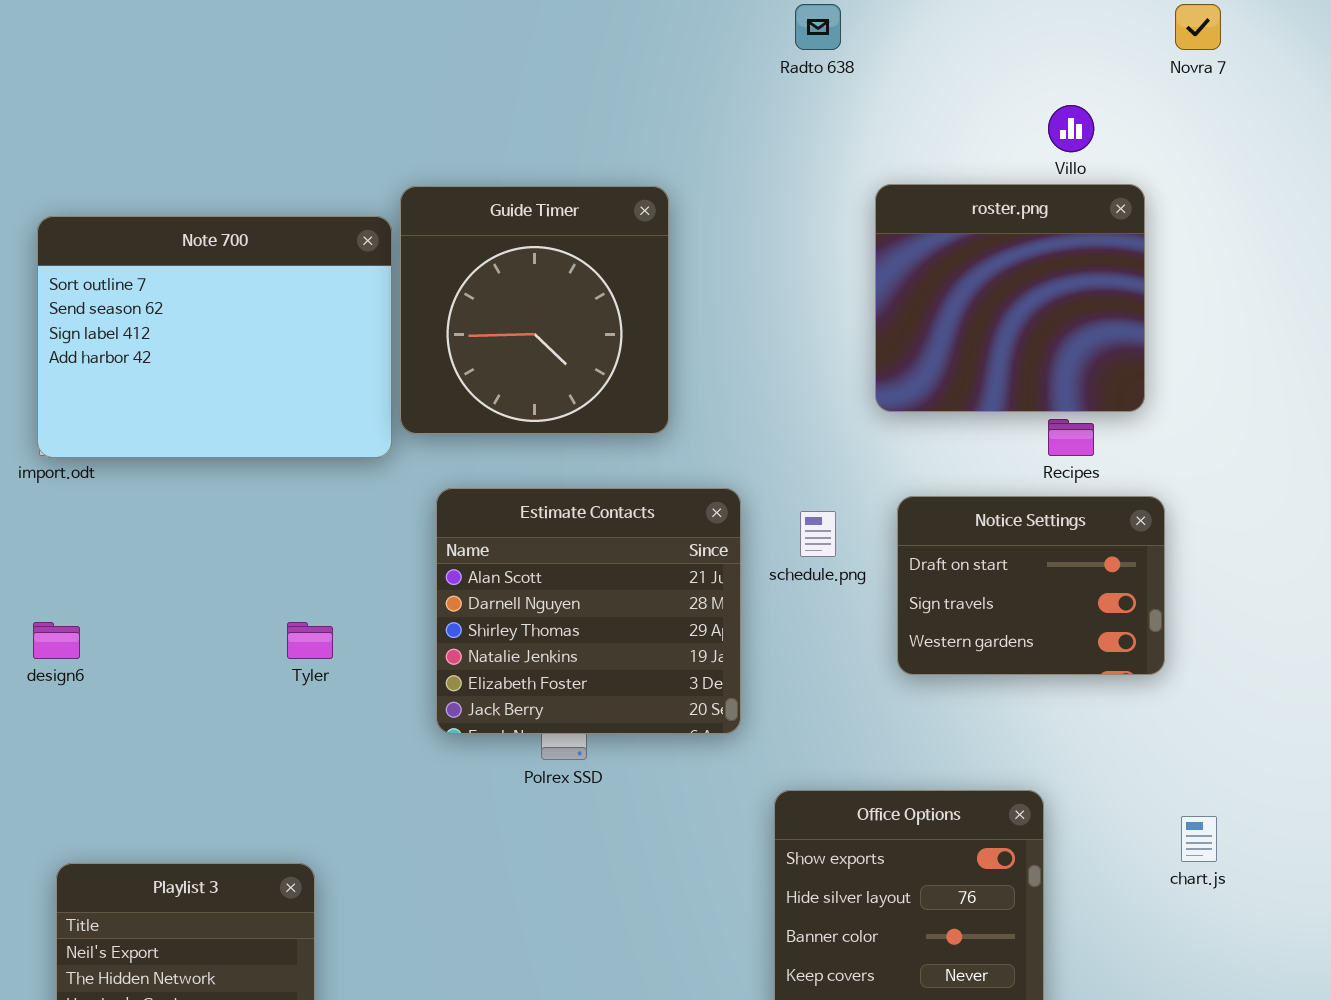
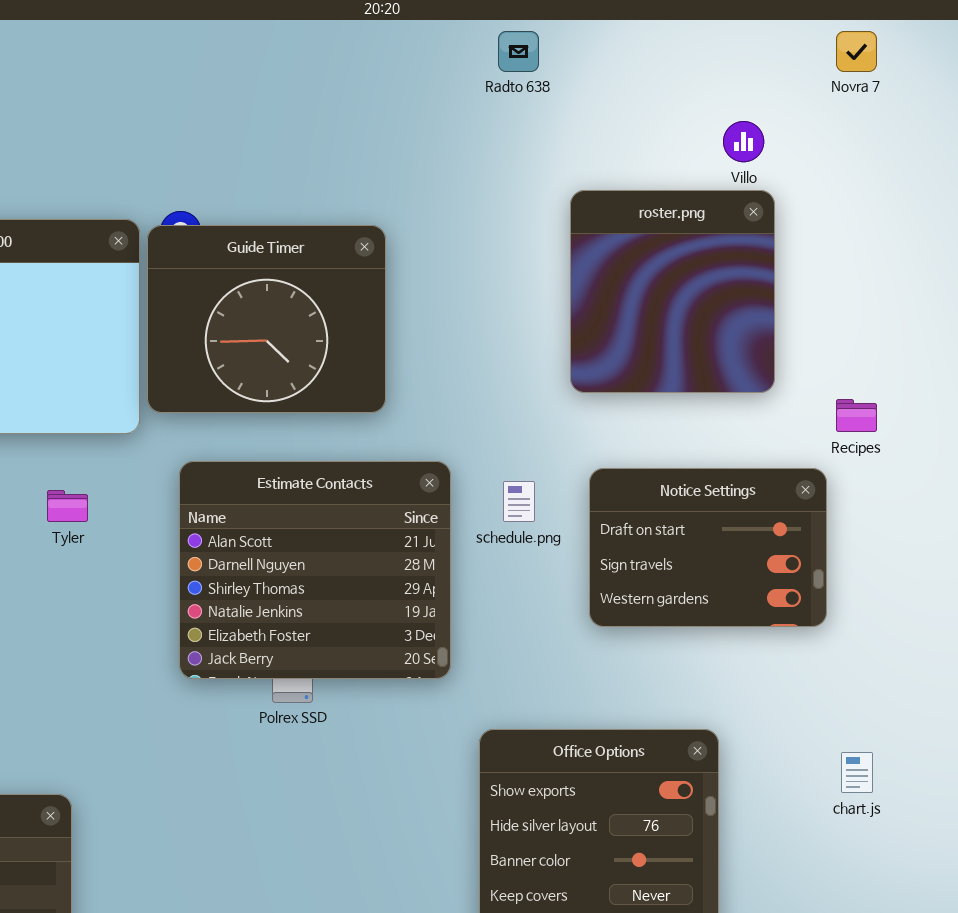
roster.png: [875,184,1145,412] -> [570,190,775,393], resized
Guide Timer: [400,186,669,434] -> [147,225,386,413], resized
Recipes: [1048,419,1094,456] -> [836,399,877,432], moved
Tyler: [287,622,333,659] -> [47,490,88,522], moved

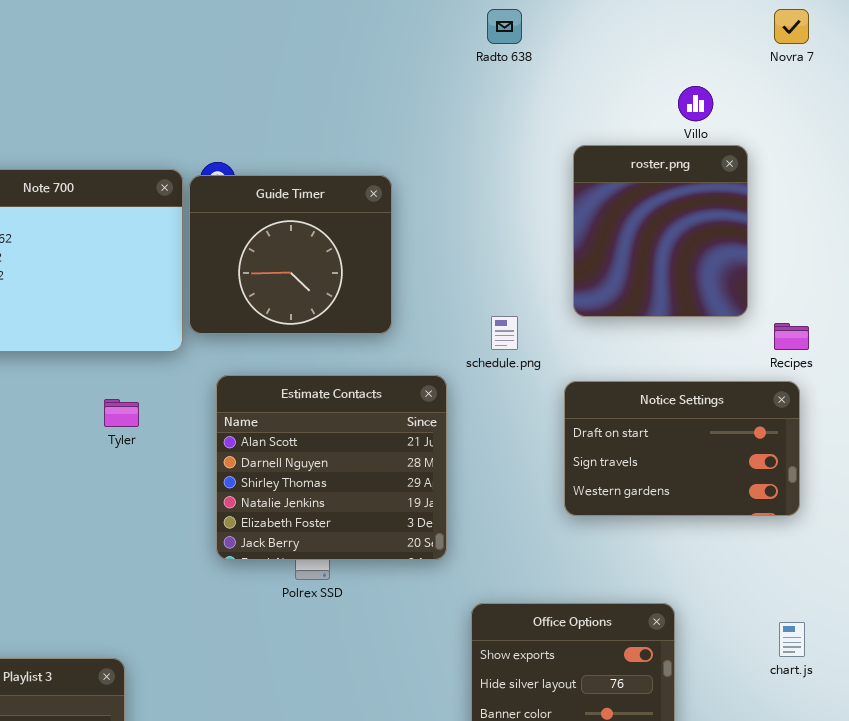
roster.png: [570,190,775,393] -> [573,145,748,317], moved
Notice Settings: [589,468,827,627] -> [564,381,800,516], resized
schedule.png: [503,481,535,522] -> [491,316,518,350], moved

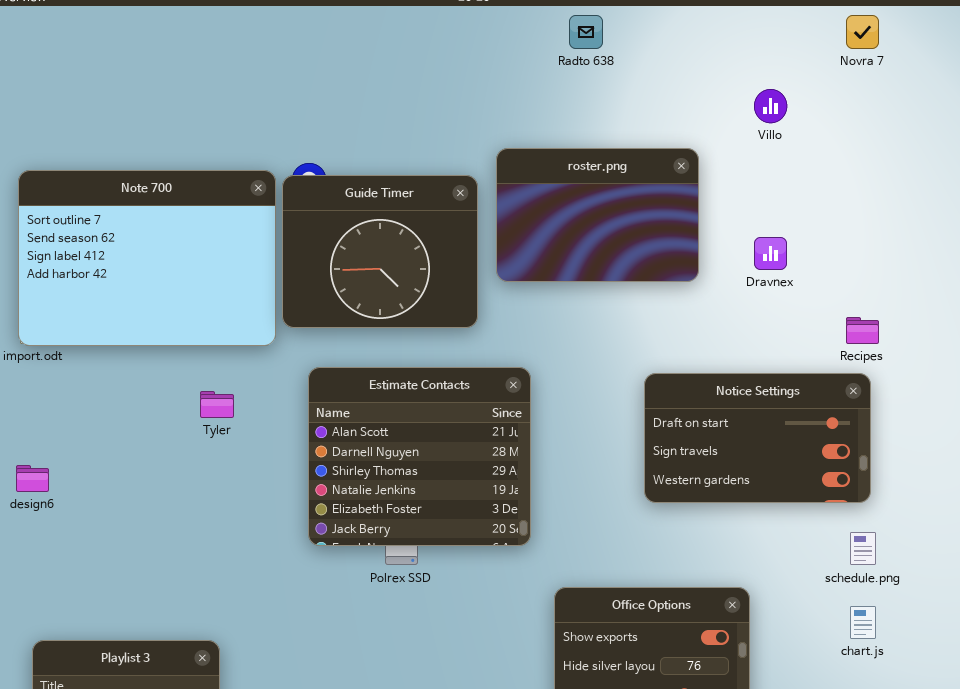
roster.png: [573,145,748,317] -> [496,148,699,282], moved, resized
schedule.png: [491,316,518,350] -> [850,532,876,565], moved

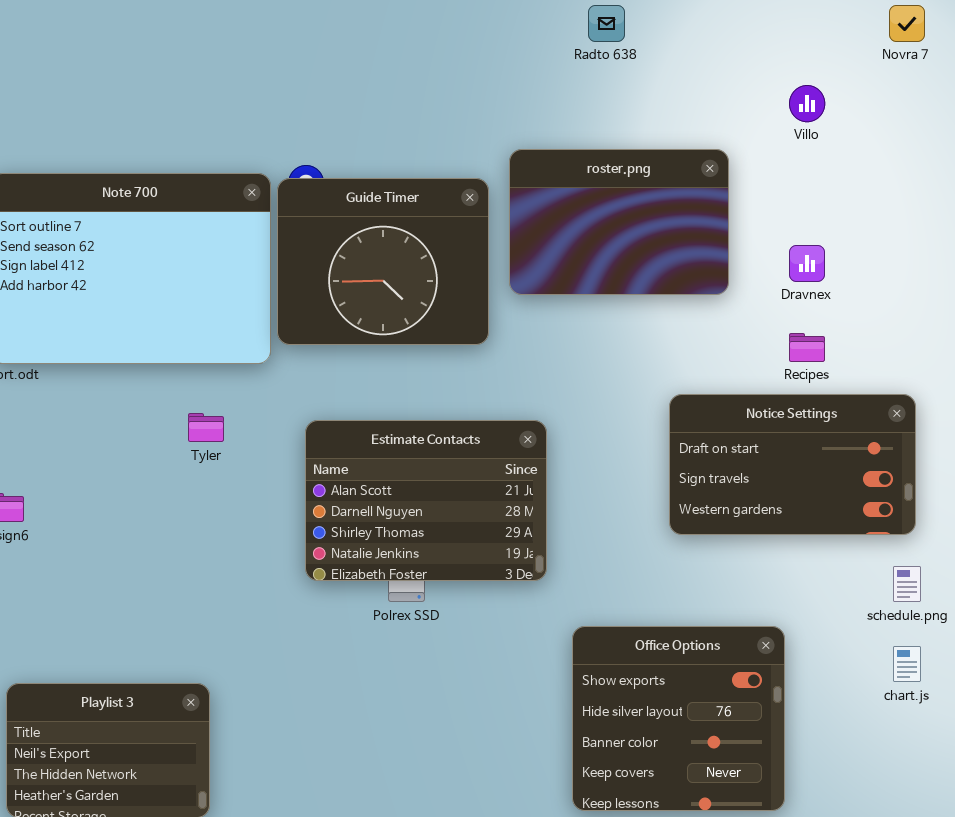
Recipes: [846,317,879,344] -> [789,333,825,362], moved
Estimate Contacts: [308,367,531,546] -> [305,420,547,581], resized

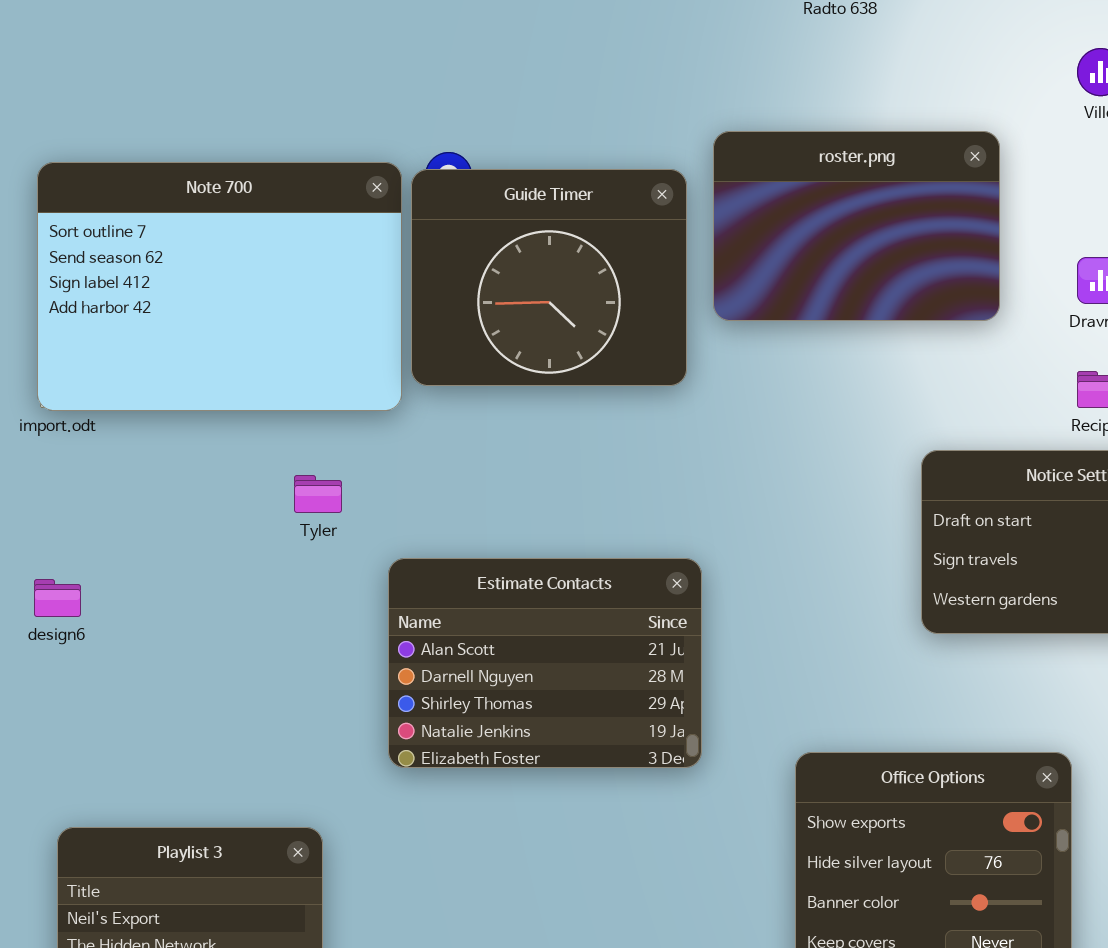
Estimate Contacts: [305,420,547,581] -> [388,558,702,768], moved

